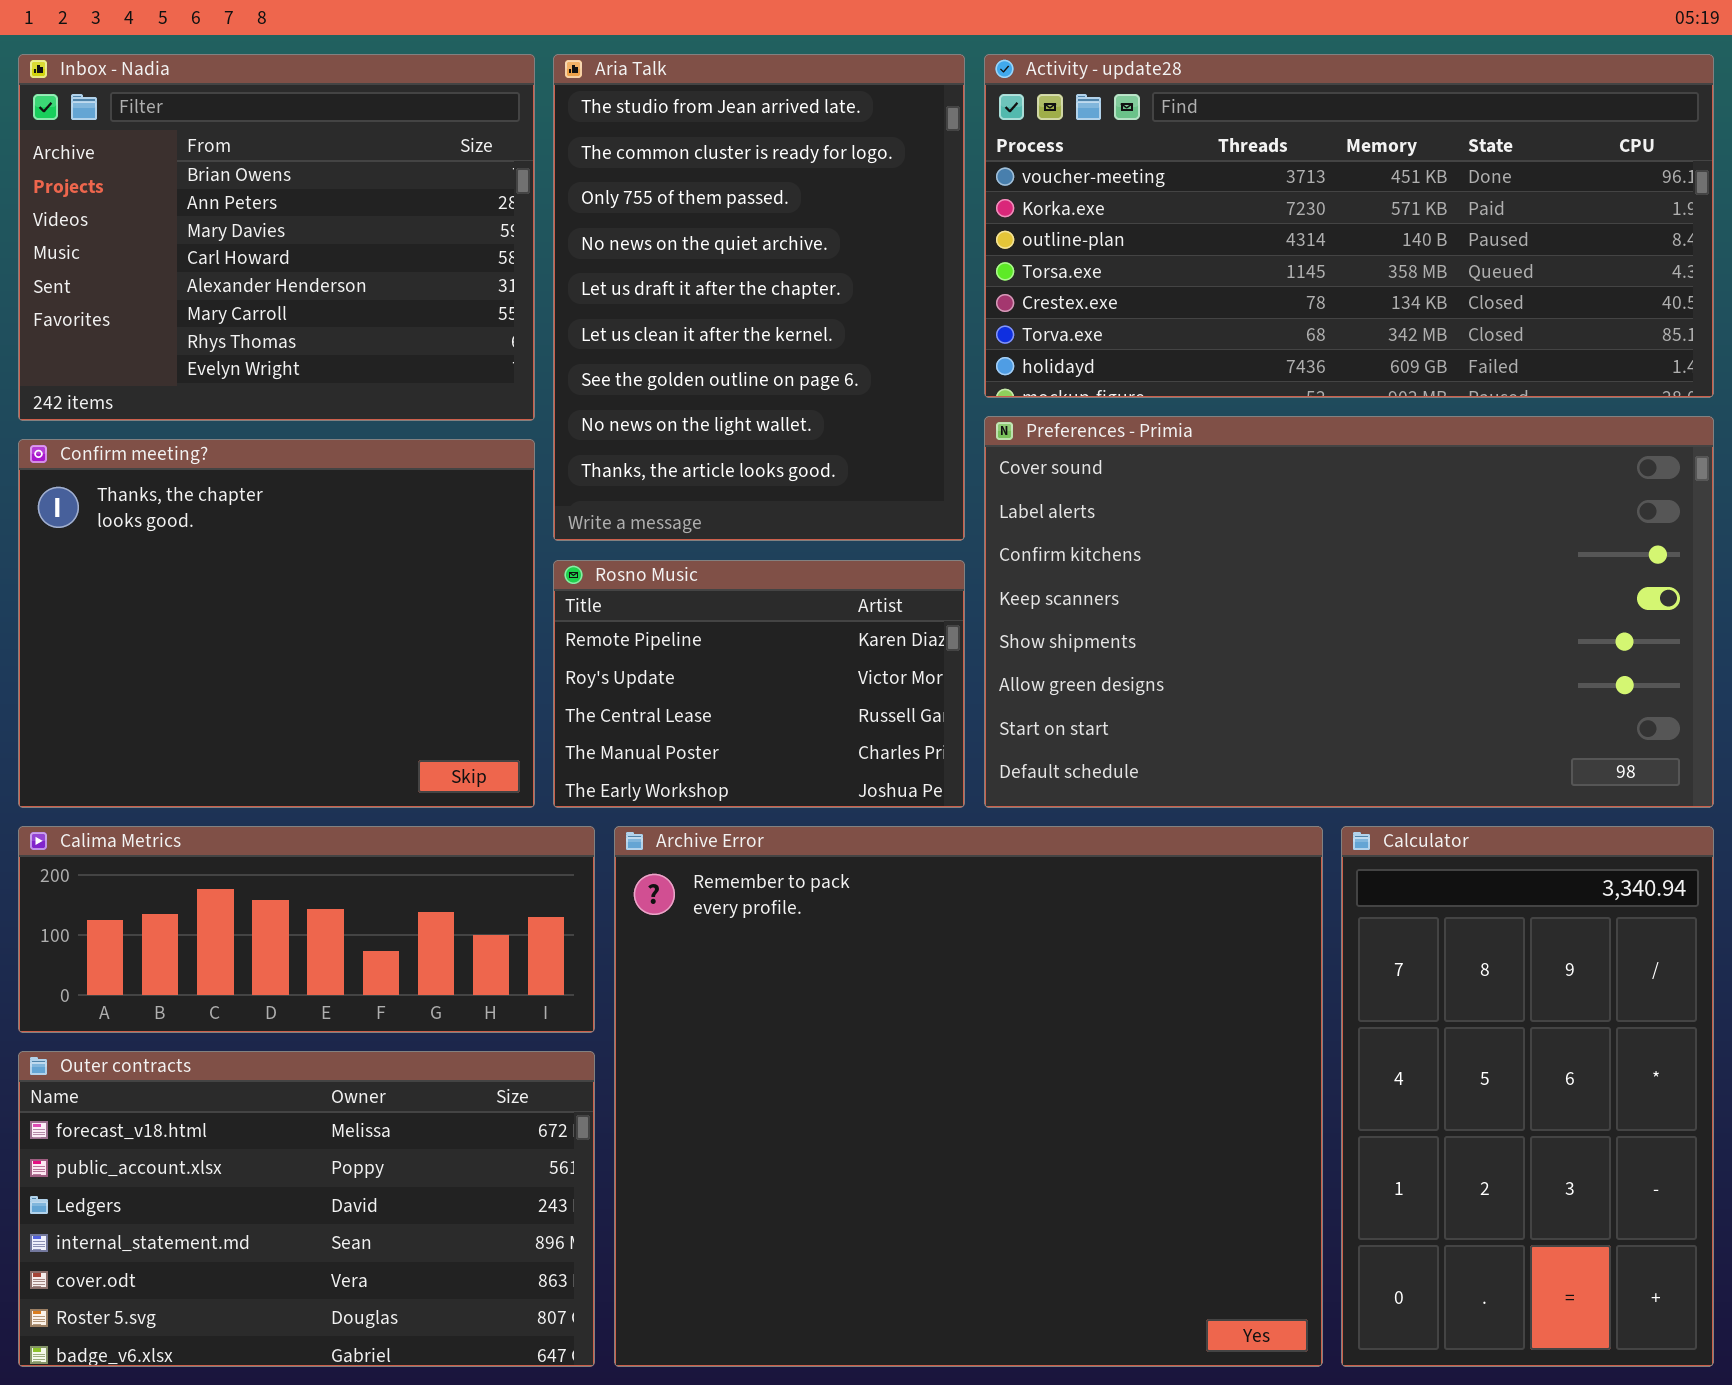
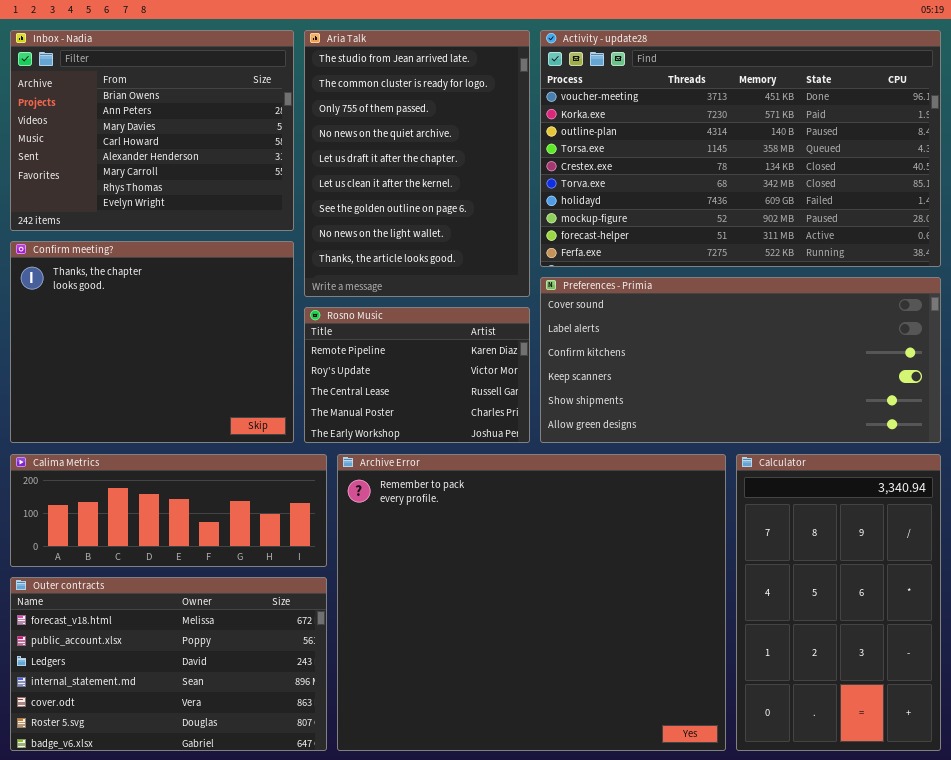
Activity - update28: [984,54,1714,398] -> [540,30,941,267], resized
Preferences - Primia: [984,416,1714,808] -> [540,277,941,443], resized

